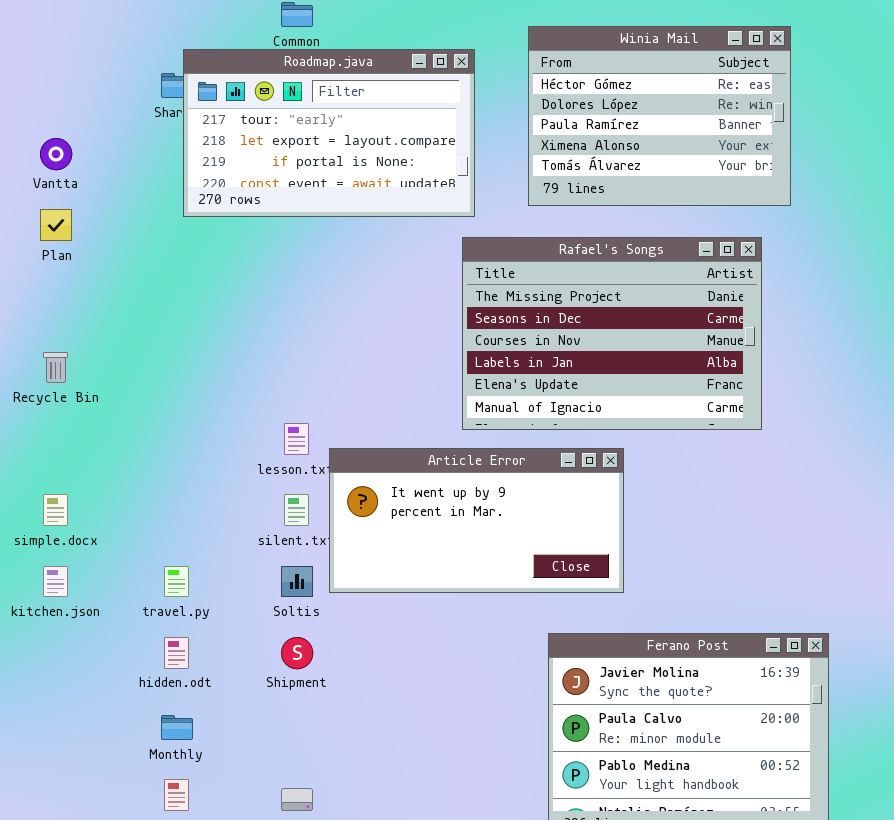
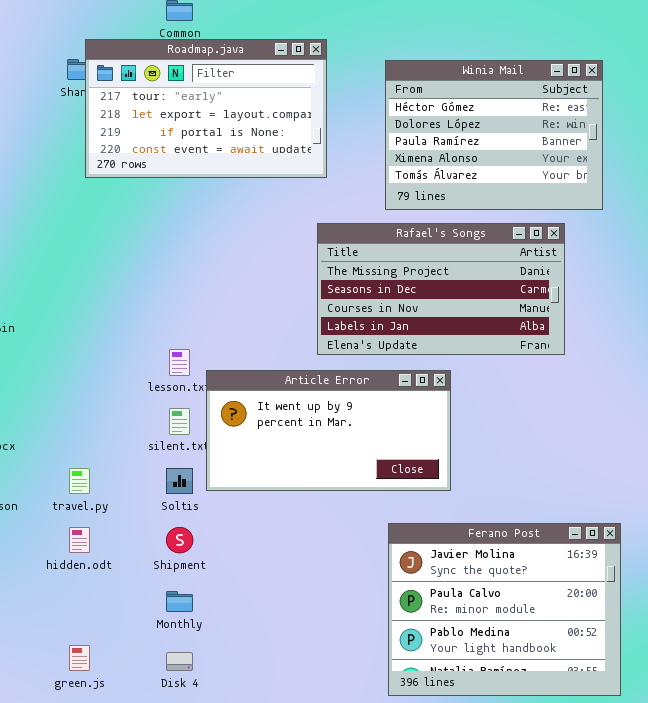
Winia Mail: [528,26,791,206] -> [385,60,603,210], moved
Rafael's Songs: [462,237,762,430] -> [317,223,565,355], resized
Monthly: [161,715,193,740] -> [166,591,193,612], moved

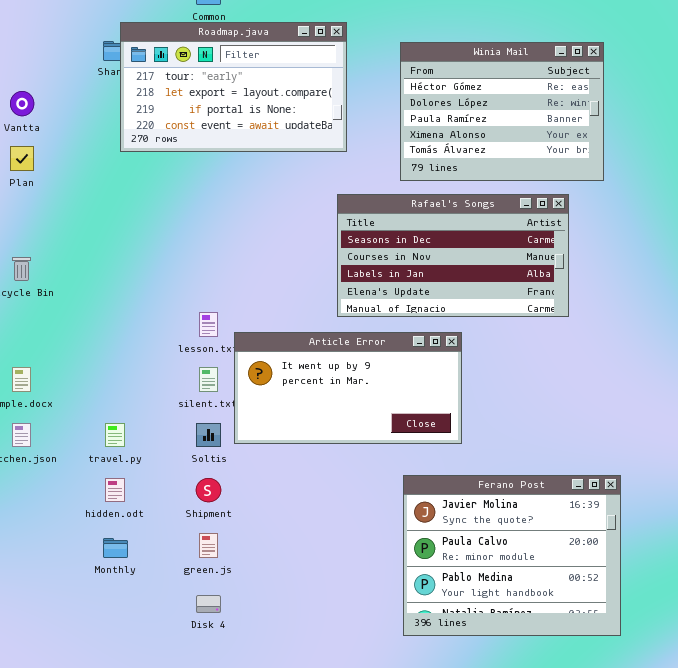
Rafael's Songs: [317,223,565,355] -> [337,194,569,317], scrolled down 1 row
Monthly: [166,591,193,612] -> [103,538,128,558], moved
green.js: [69,645,90,671] -> [199,533,218,558], moved

